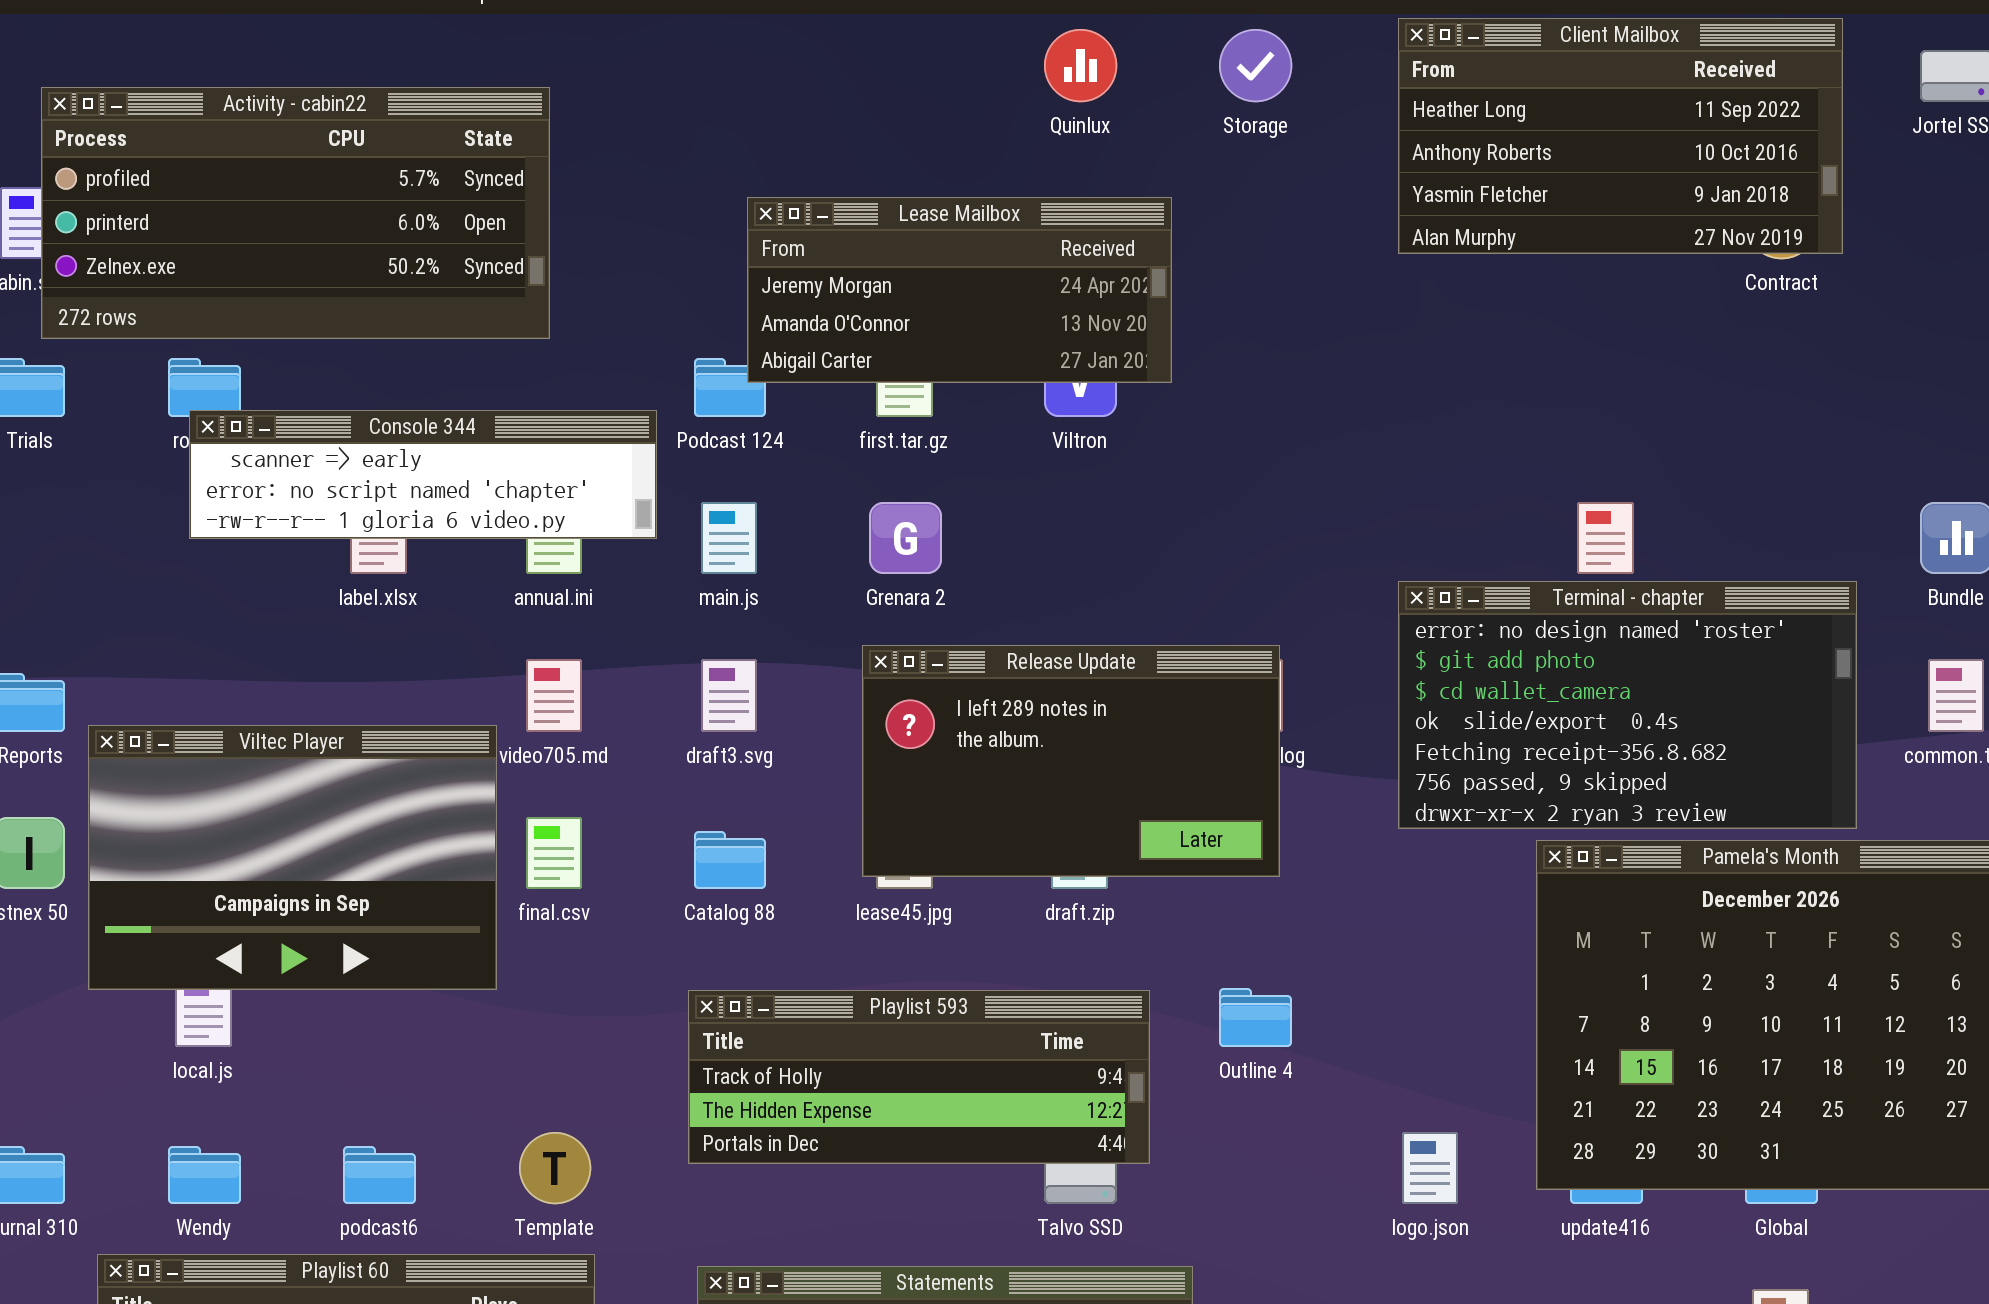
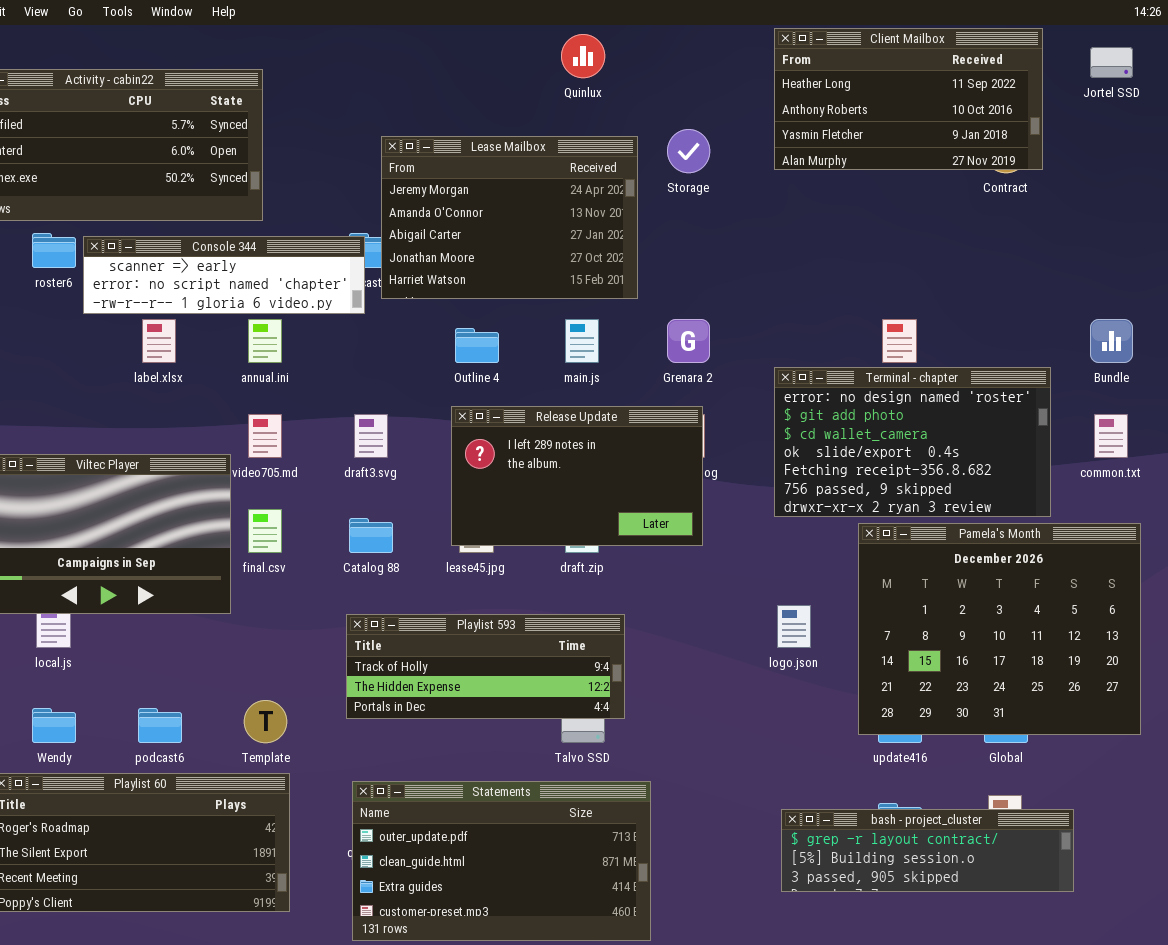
Storage: [1219,29,1292,102] -> [667,129,710,173], moved
Lease Mailbox: [747,197,1172,383] -> [381,136,638,299], resized
Console 344: [189,410,657,539] -> [83,236,365,314], moved
main.js: [701,502,757,574] -> [565,319,599,363], moved
Grenara 2: [869,502,942,574] -> [667,319,710,363], moved
Outline 4: [1219,988,1292,1047] -> [455,328,499,363], moved
logo.json: [1402,1132,1458,1204] -> [777,605,811,648], moved

